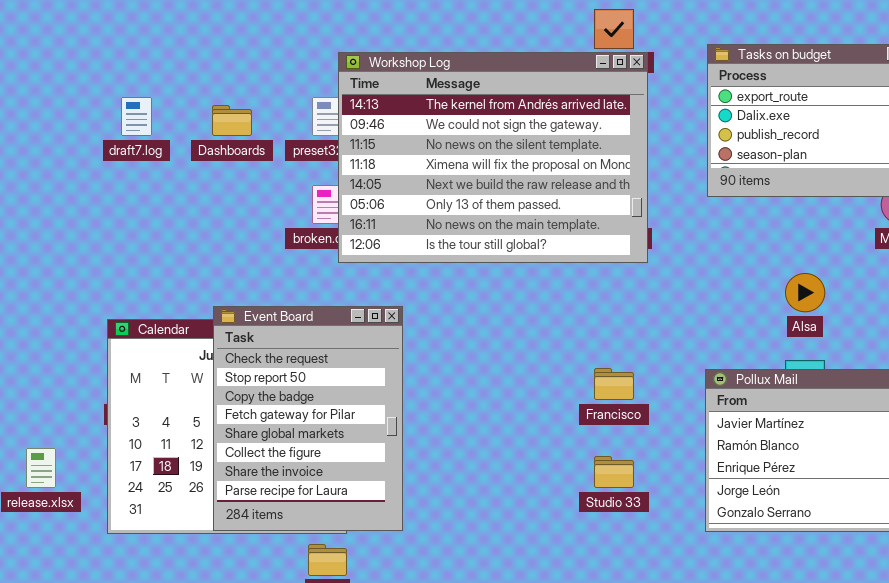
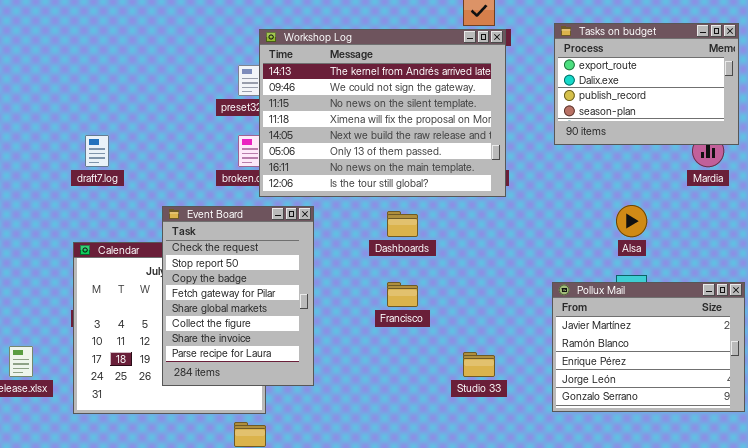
draft7.log: [121,97,152,136] -> [85,135,109,167], moved
Dashboards: [212,105,252,136] -> [387,211,418,237], moved
Event Board: [213,306,403,531] -> [162,206,314,386], moved
Francisco: [594,368,634,400] -> [387,282,418,307], moved

